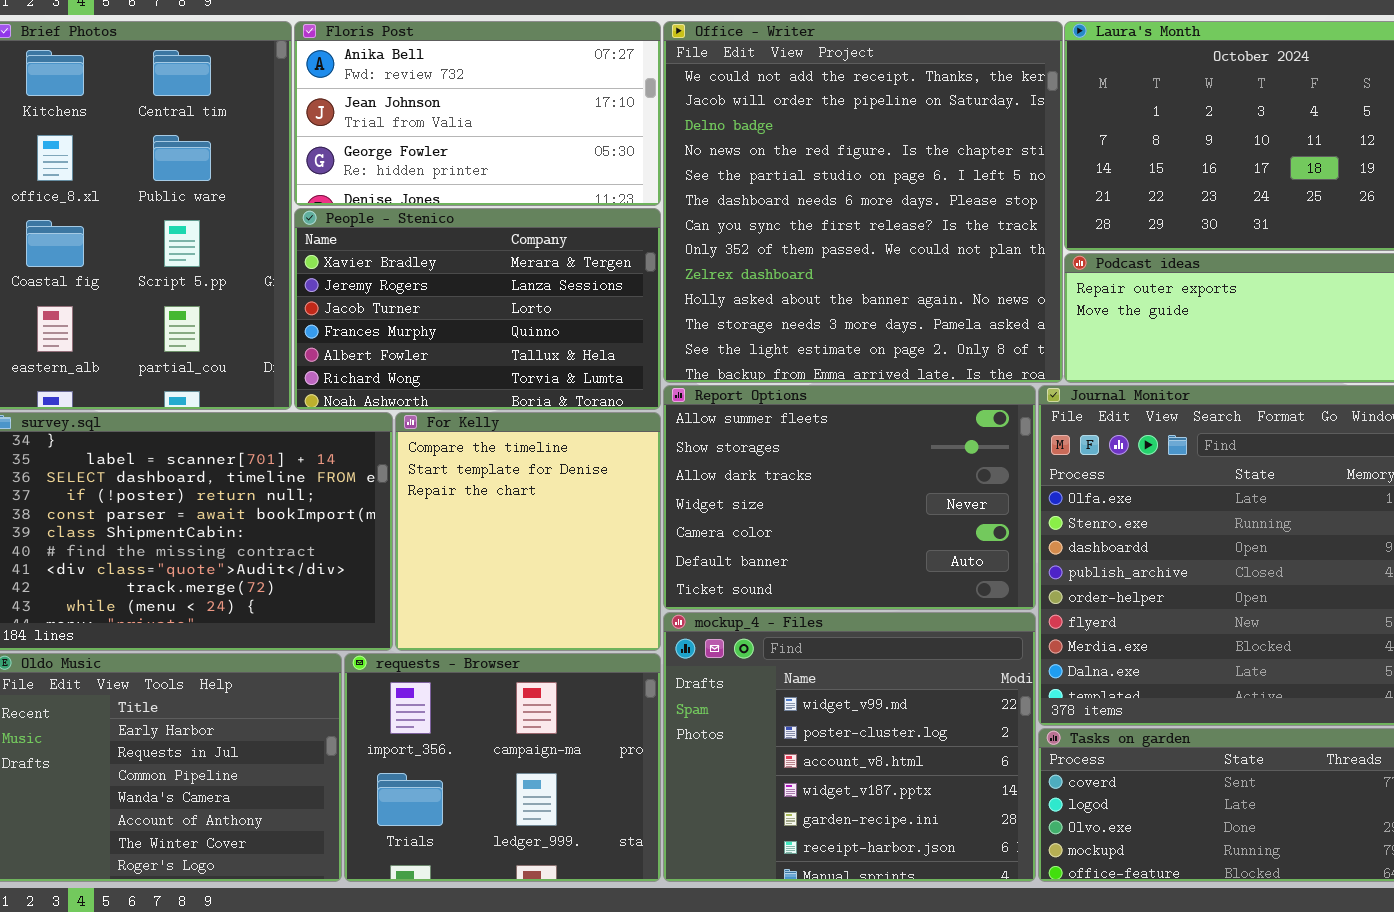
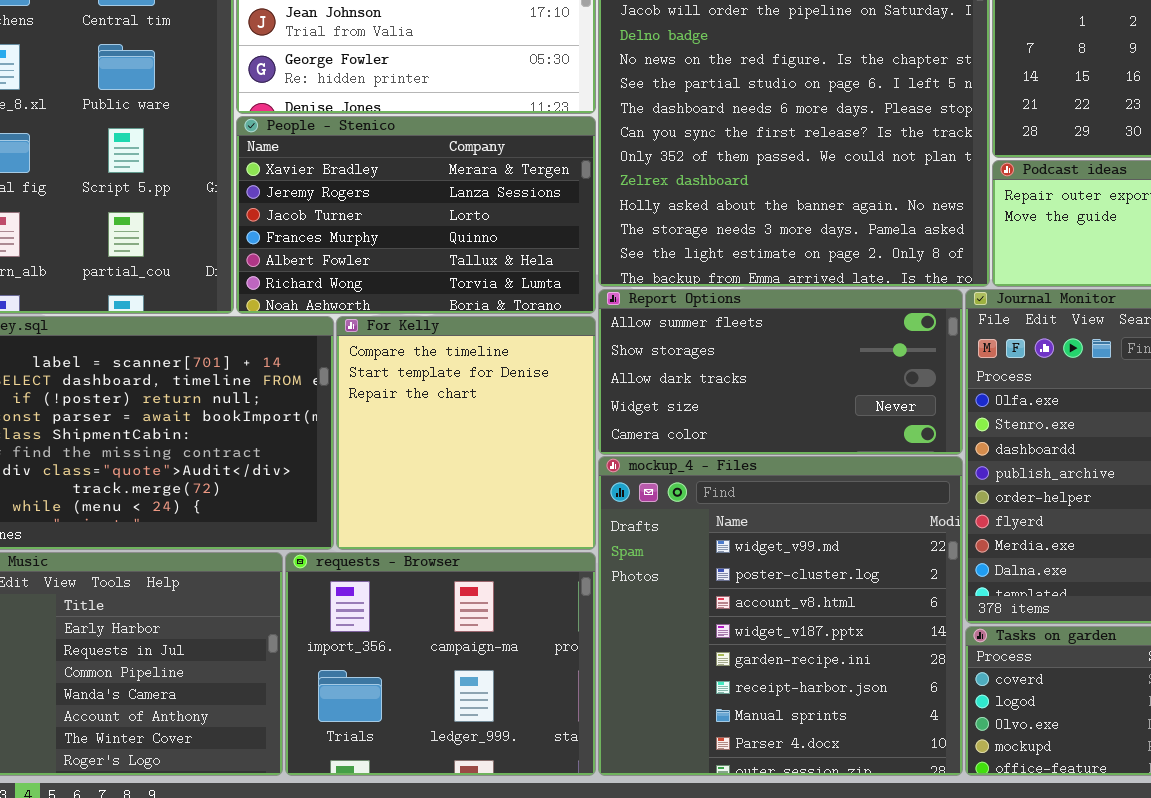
Report Options: [663,385,1036,610] -> [598,289,963,455], resized
mockup_4 - Files: [663,612,1036,882] -> [598,456,963,776], resized

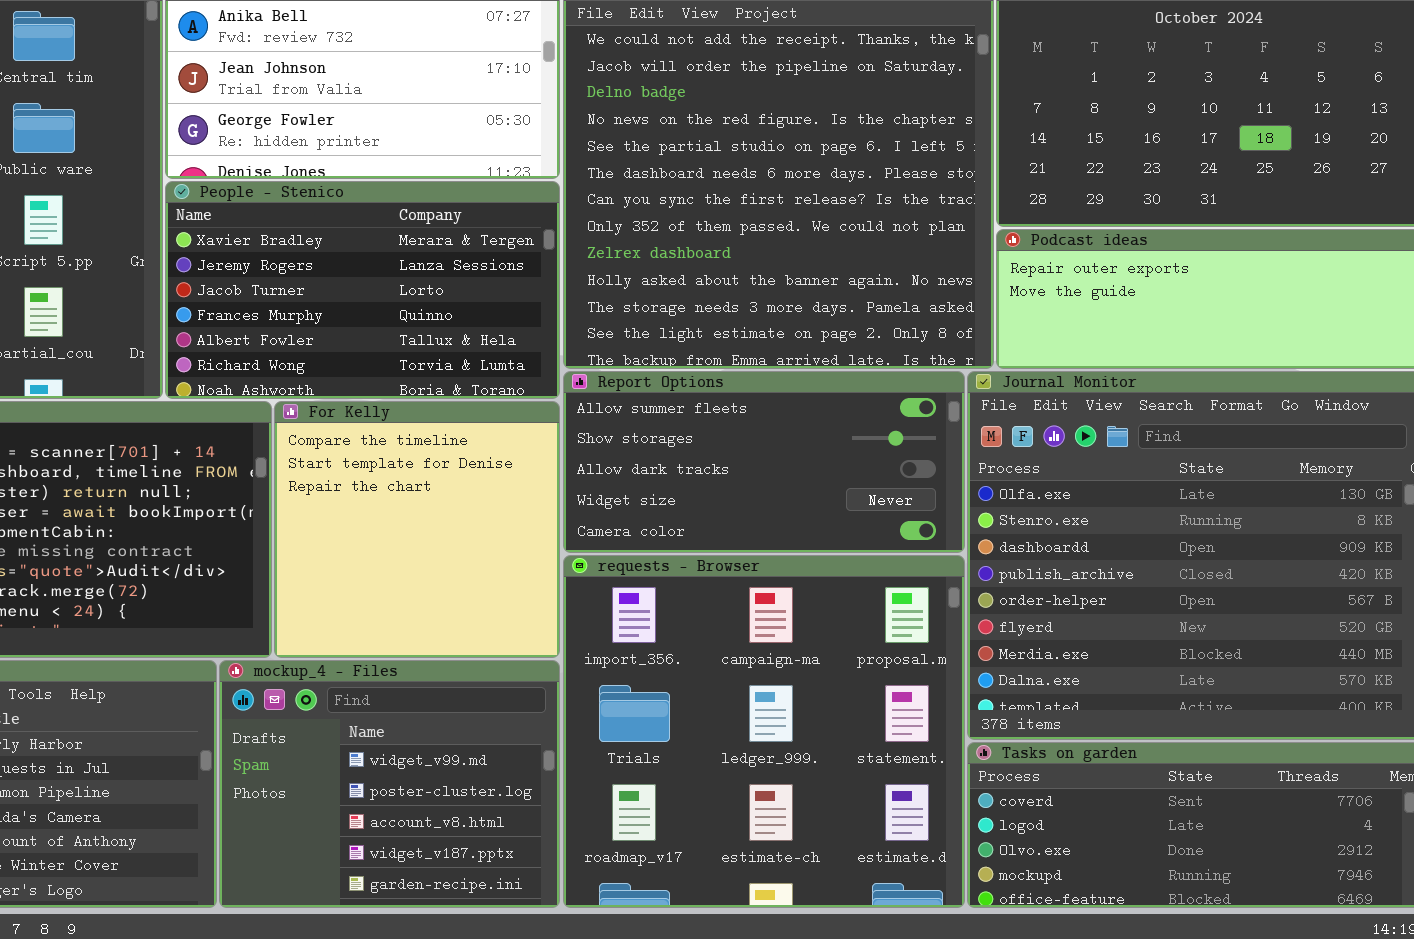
mockup_4 - Files: [598,456,963,776] -> [219,660,560,908], moved, resized
requests - Browser: [285,552,596,776] -> [563,555,965,908], moved, resized

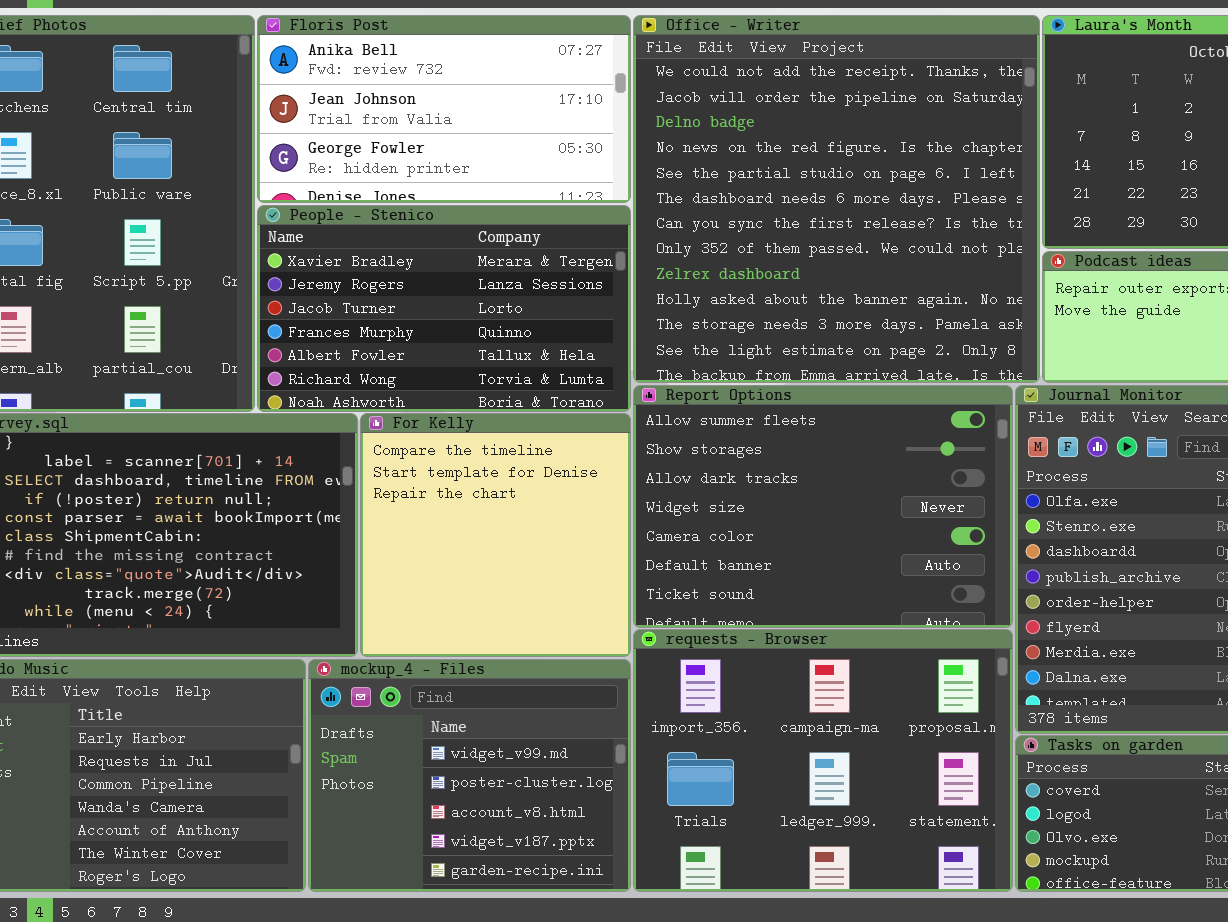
Report Options: [563,371,965,553] -> [633,385,1013,628], resized
requests - Browser: [563,555,965,908] -> [633,629,1013,892], resized

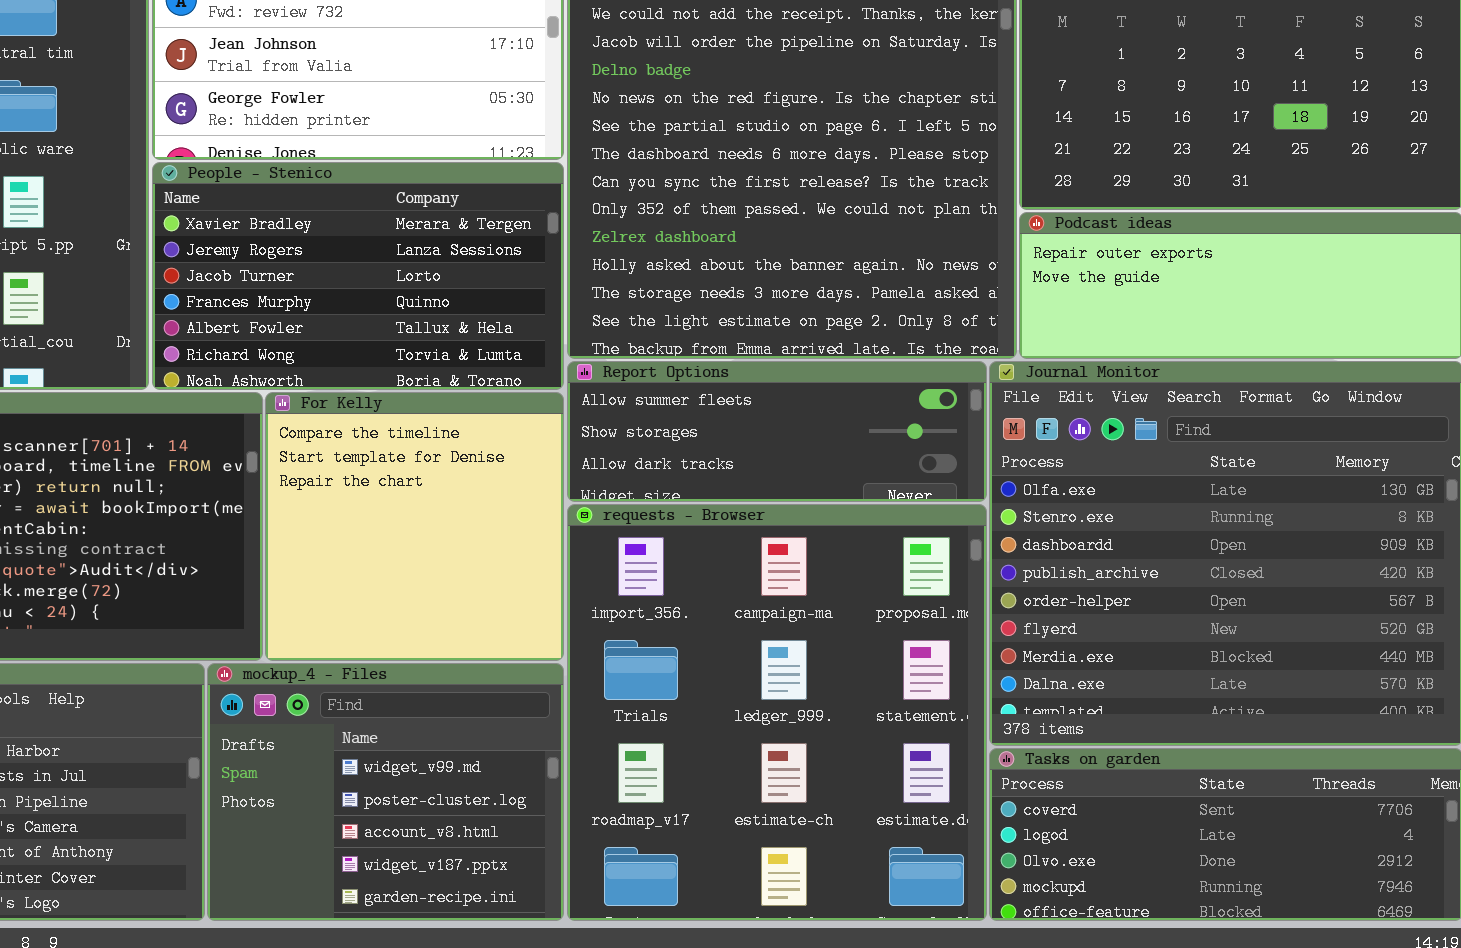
Report Options: [633,385,1013,628] -> [567,361,987,502], resized
requests - Browser: [633,629,1013,892] -> [567,504,987,921], resized

